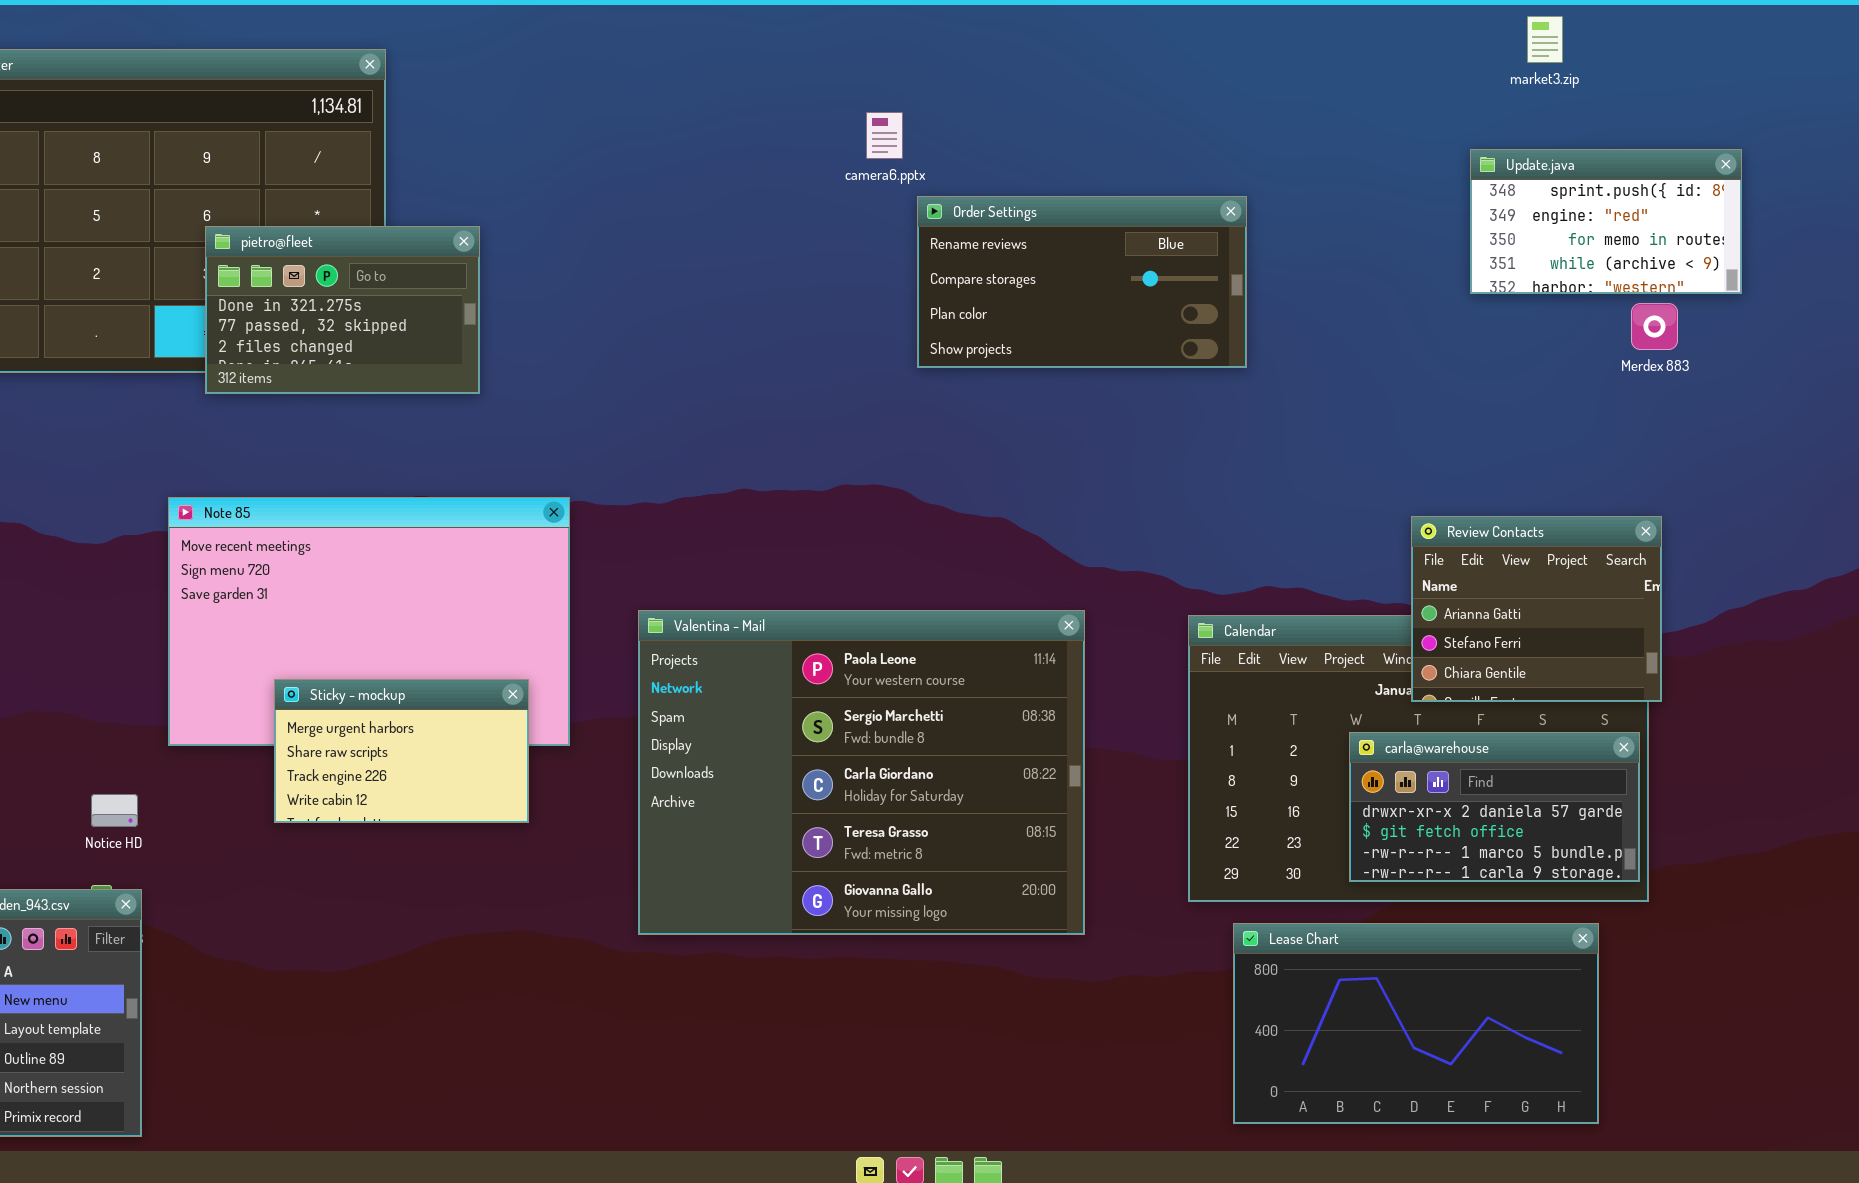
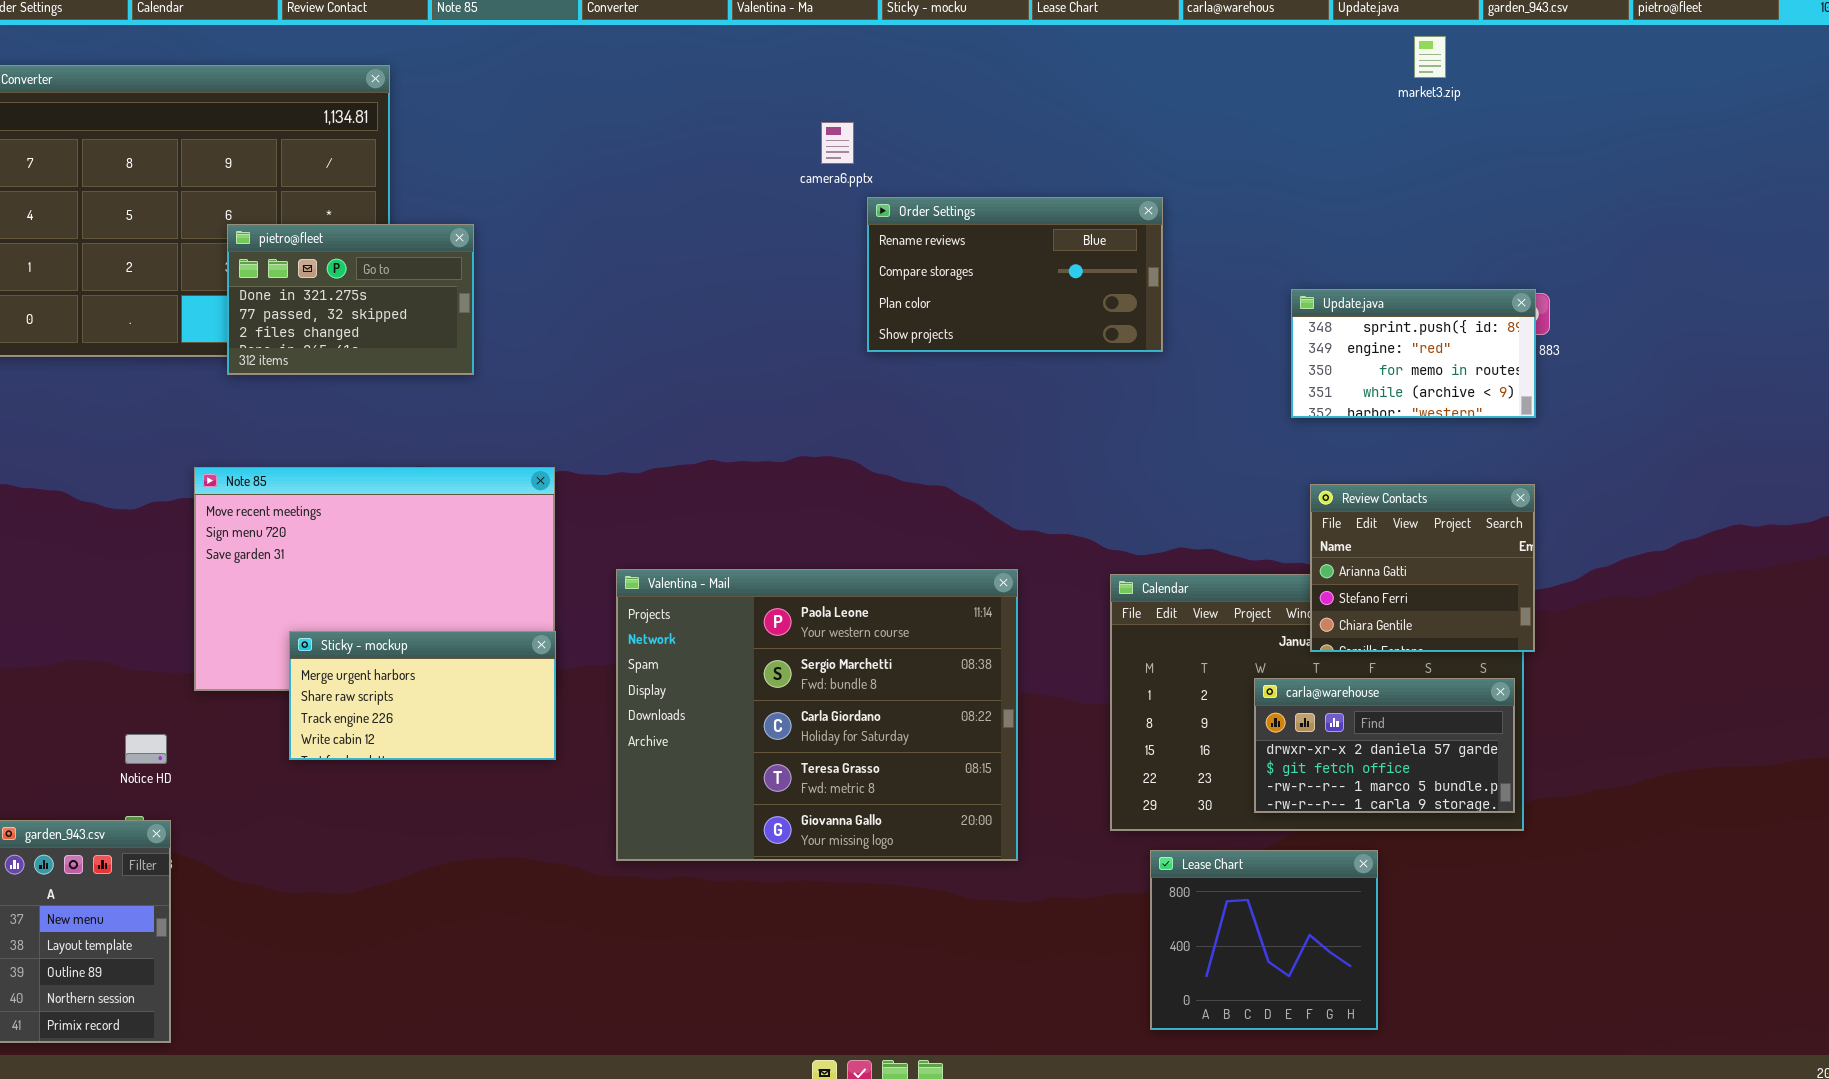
Update.java: [1470,149,1742,294] -> [1291,289,1536,418], moved
Sticky - mockup: [274,679,529,823] -> [289,631,556,760], resized
Lease Chart: [1233,923,1599,1124] -> [1150,850,1378,1030], resized

